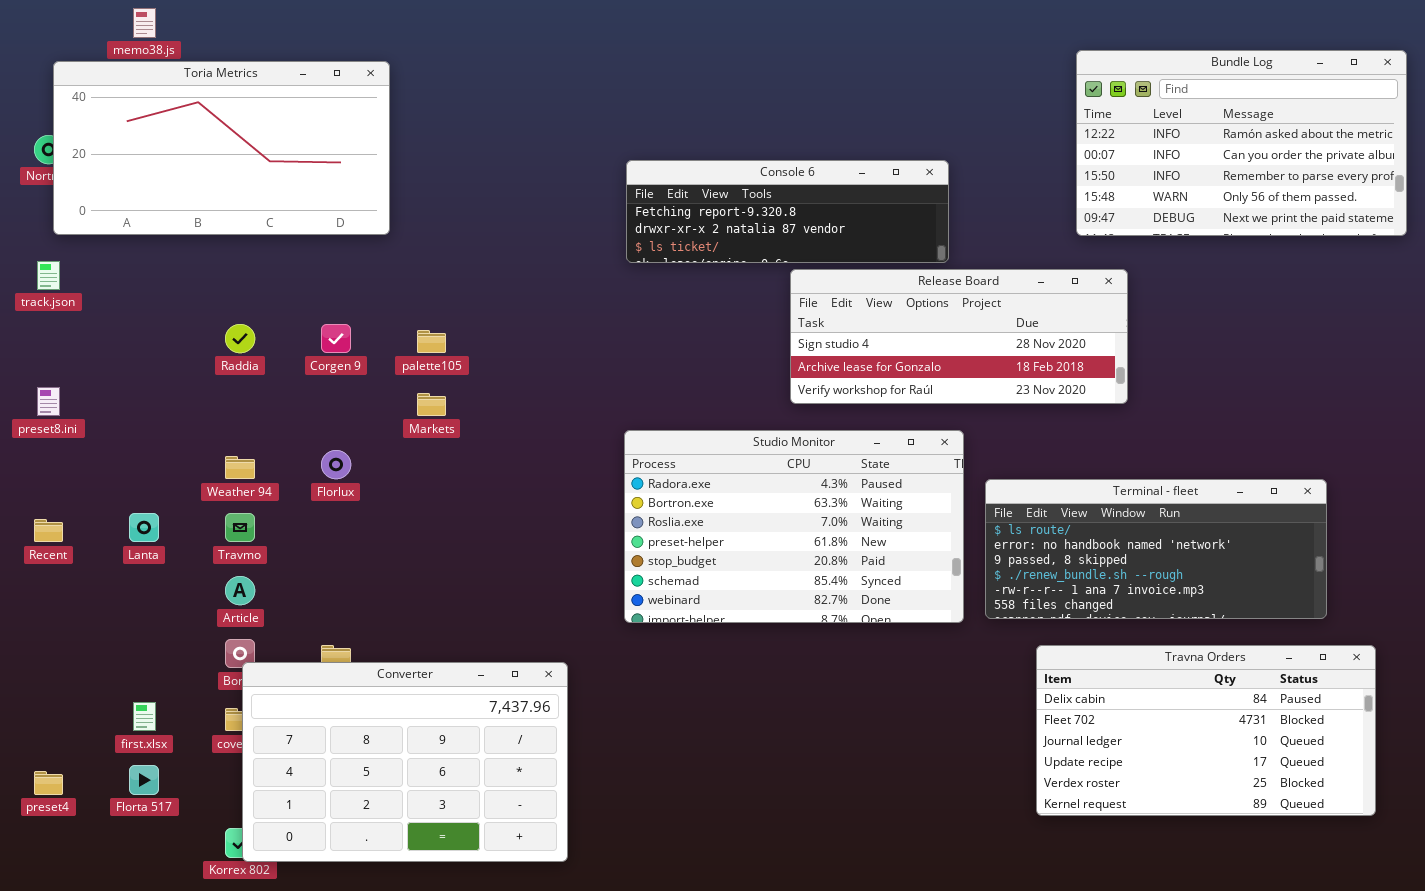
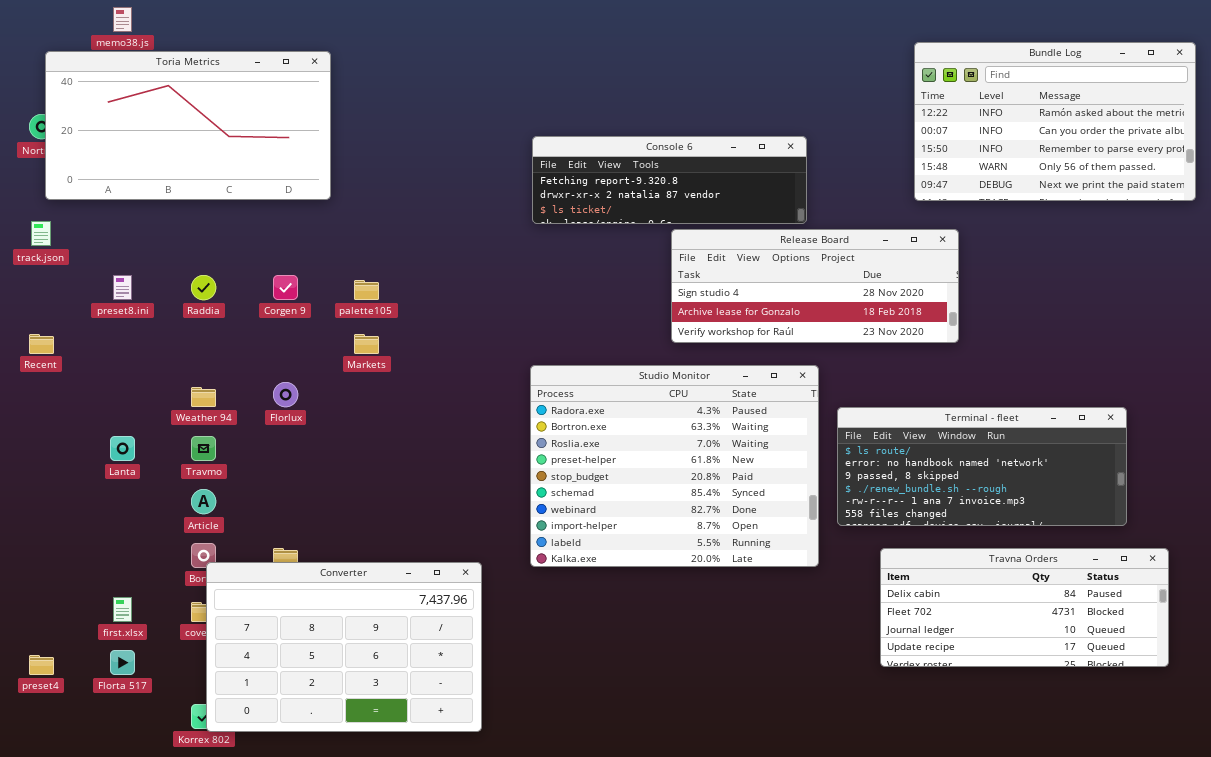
preset8.ini: [37,387,60,416] -> [113,275,132,300], moved
Studio Monitor: [624,430,964,623] -> [530,365,819,567], resized
Recent: [34,519,63,542] -> [29,334,54,354], moved
Travna Orders: [1036,645,1376,816] -> [880,548,1169,667], resized

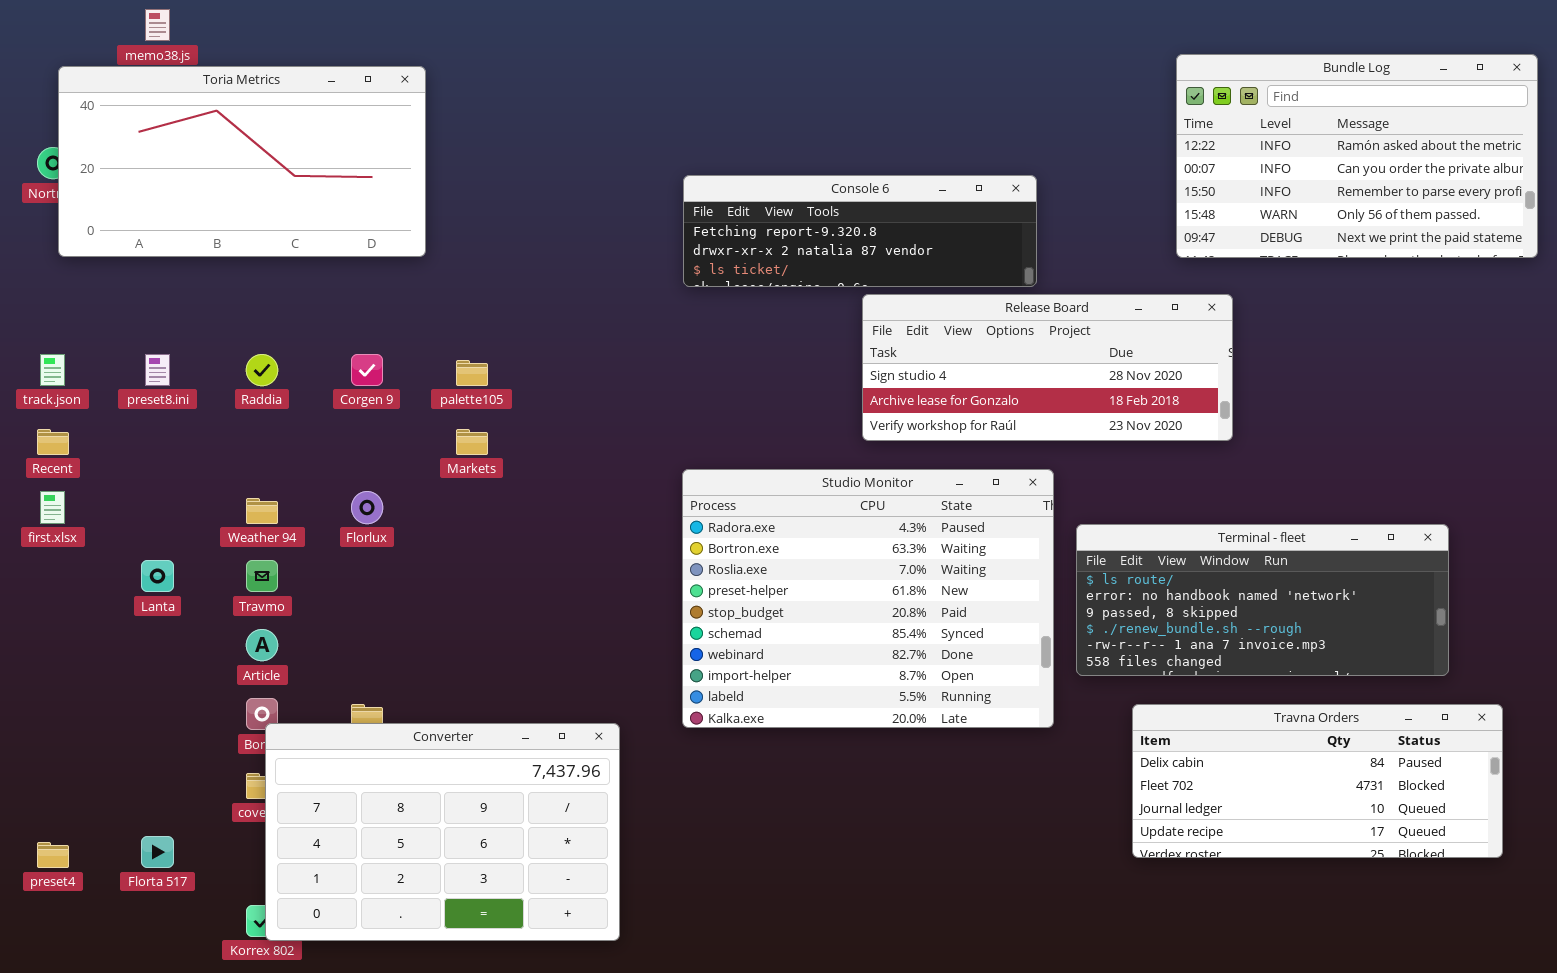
track.json: [31,221,51,246] -> [40,354,65,386], moved
first.xlsx: [113,597,132,622] -> [40,491,65,524], moved

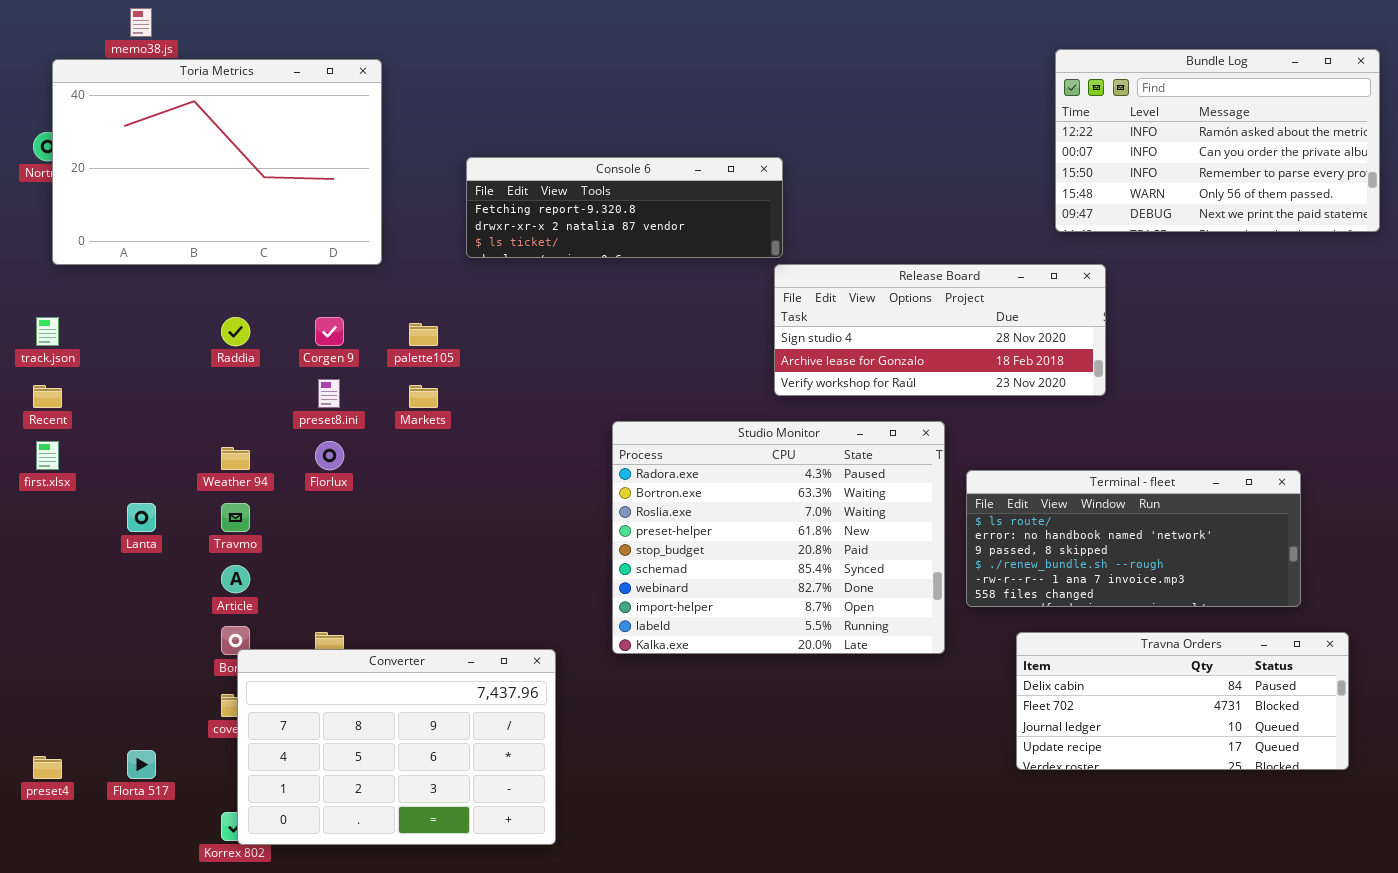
Toria Metrics: [58,66,426,257] -> [52,59,382,265], resized
Console 6: [683,175,1037,287] -> [466,157,783,258], moved
preset8.ini: [145,354,170,386] -> [318,379,340,408], moved

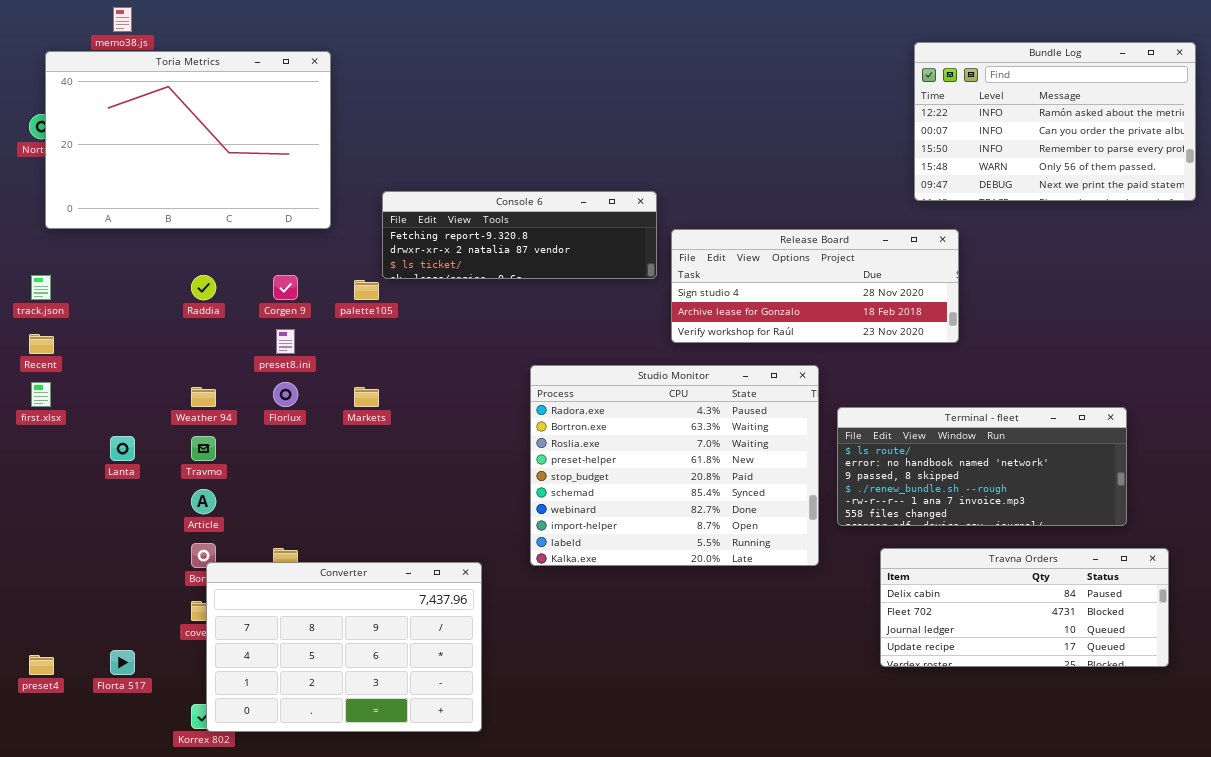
Console 6: [466,157,783,258] -> [382,191,657,279], moved
Markets: [409,385,438,408] -> [354,387,379,407], moved

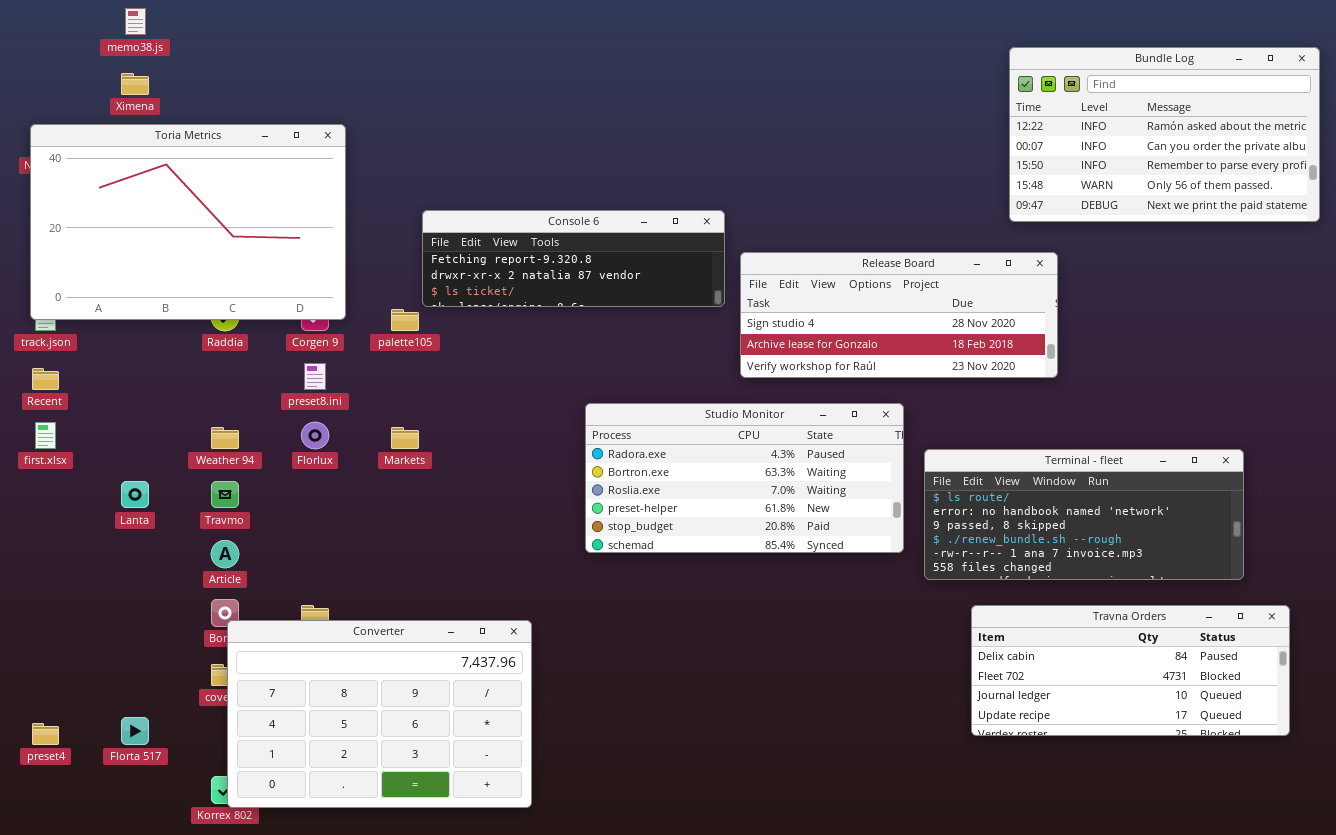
Toria Metrics: [45,51,331,229] -> [30,124,346,320], moved
Studio Monitor: [530,365,819,566] -> [585,403,904,553], resized

